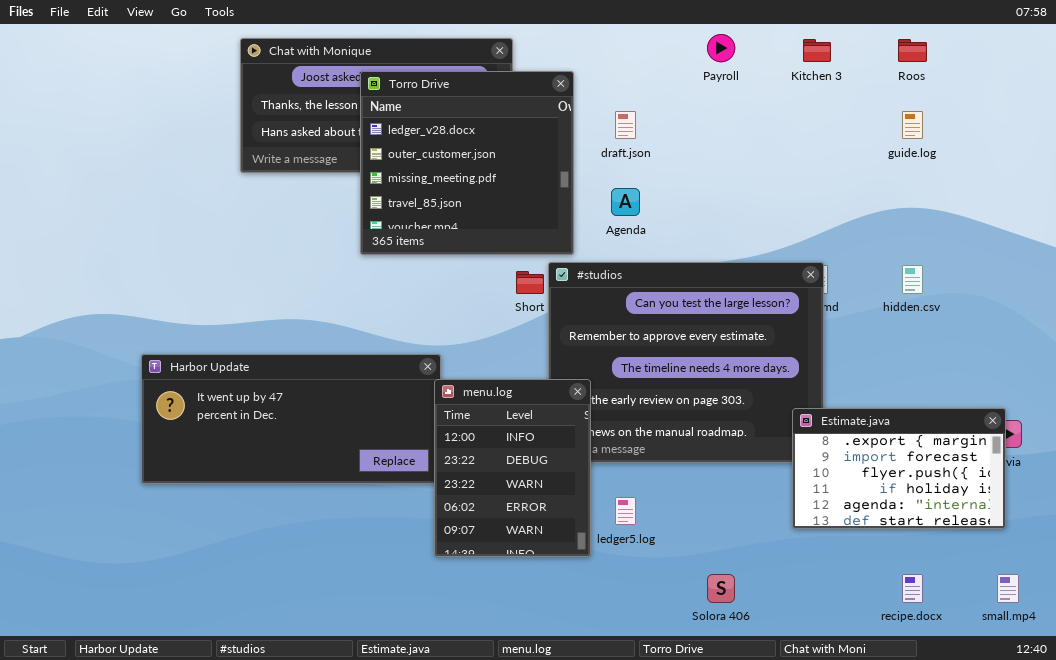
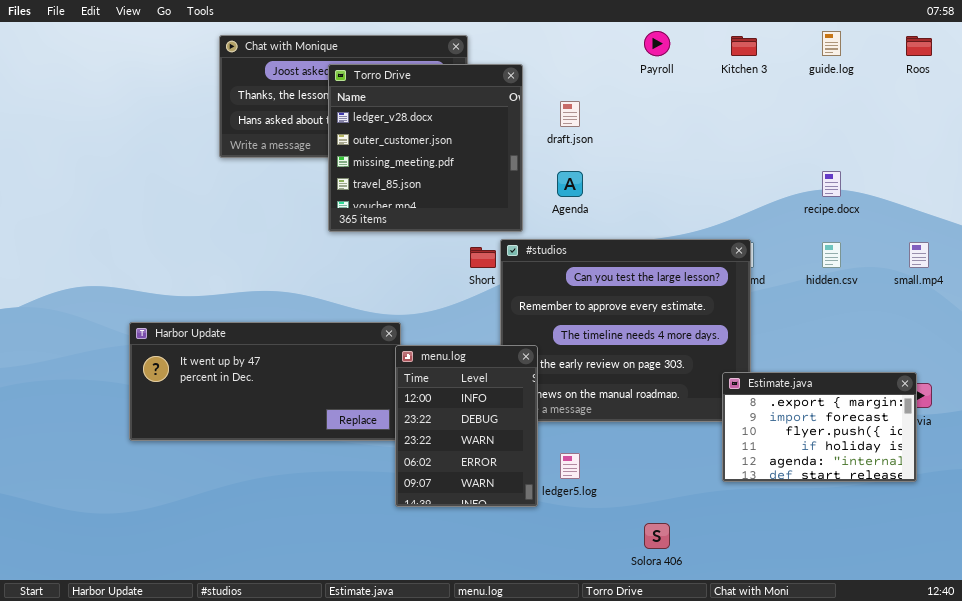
Roos: [898,39,927,62] -> [906,36,932,56], moved
guide.log: [902,111,923,139] -> [822,31,841,56], moved
recipe.docx: [902,574,923,603] -> [822,171,841,197], moved
small.mp4: [997,574,1019,603] -> [909,242,929,268], moved

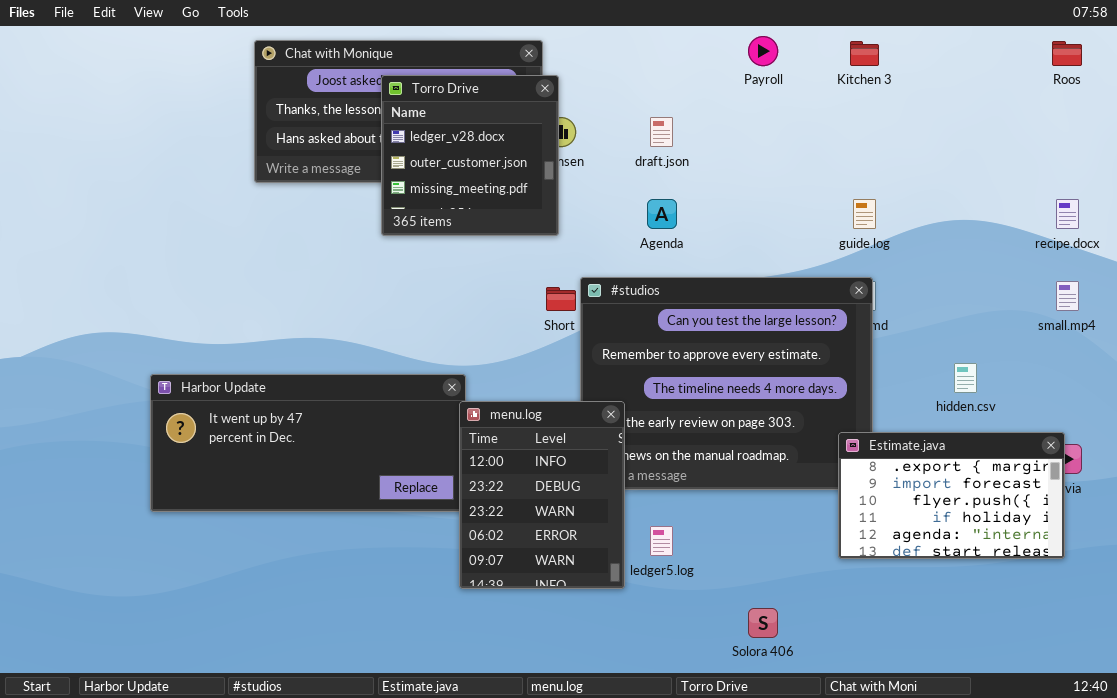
guide.log: [822,31,841,56] -> [853,199,876,229], moved
Torro Drive: [328,64,523,232] -> [381,75,559,236], resized
recipe.docx: [822,171,841,197] -> [1056,199,1079,229], moved
hidden.csv: [822,242,841,268] -> [954,363,977,393], moved

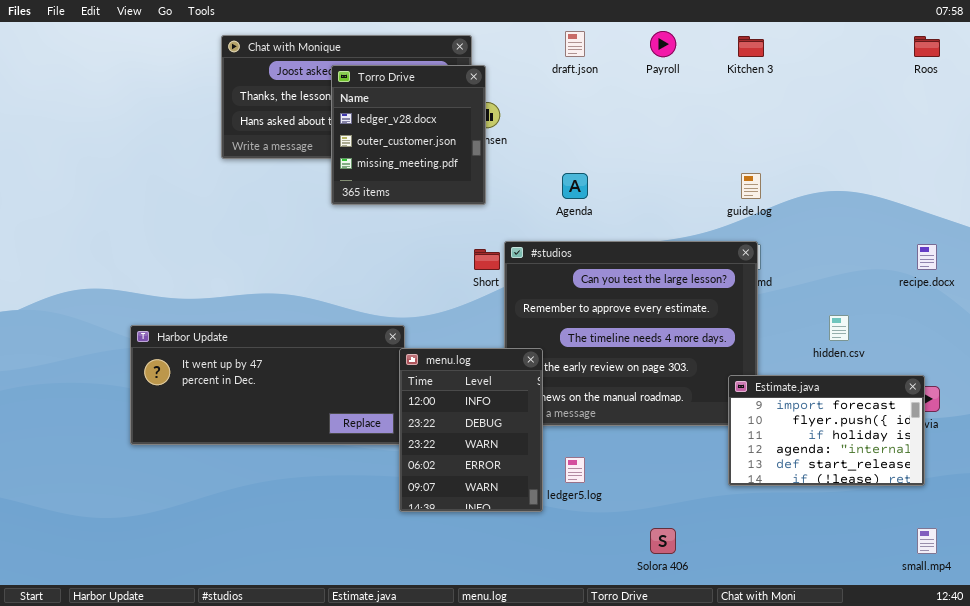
draft.json: [650,117,673,147] -> [565,31,585,57], moved
recipe.docx: [1056,199,1079,229] -> [917,244,937,270], moved
small.mp4: [1056,281,1079,311] -> [917,528,937,554], moved
Estimate.java: [838,432,1065,559] -> [728,375,925,486], scrolled down 1 row

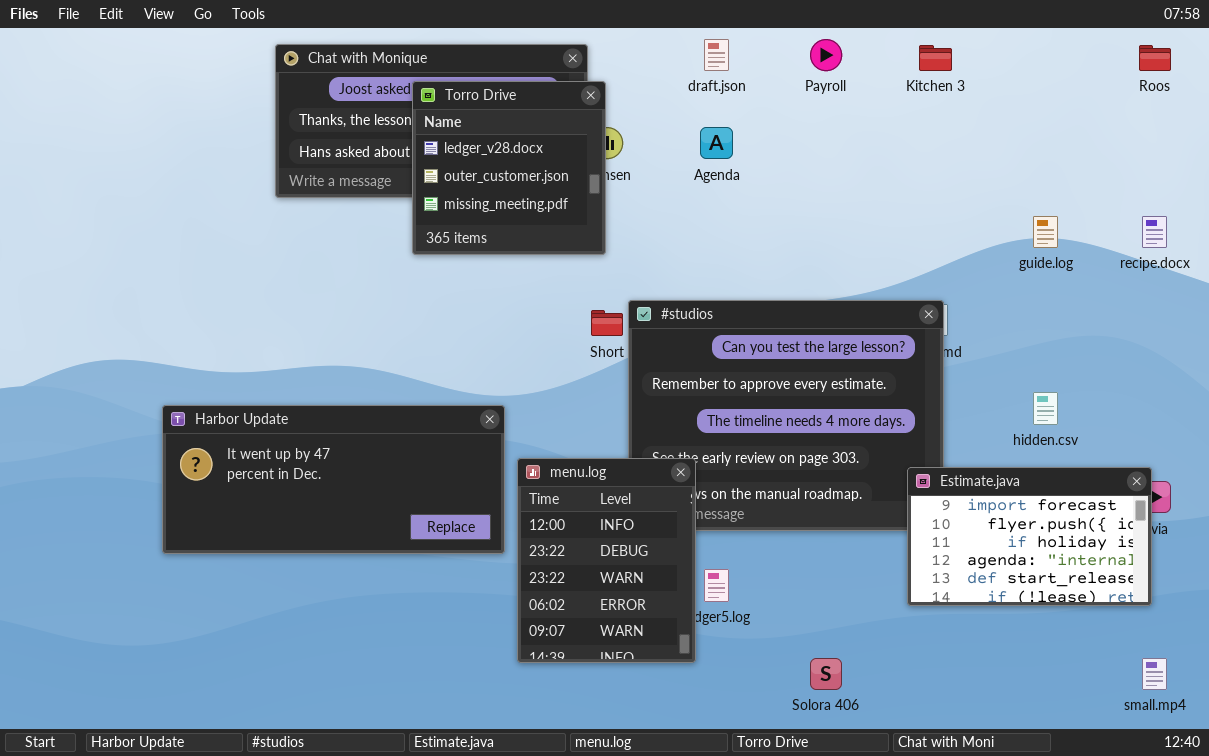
Agenda: [562,173,588,199] -> [700,127,733,159], moved
guide.log: [741,173,761,199] -> [1033,216,1058,248], moved
recipe.docx: [917,244,937,270] -> [1142,216,1167,248], moved
menu.log: [399,348,543,512] -> [517,458,696,663], moved

